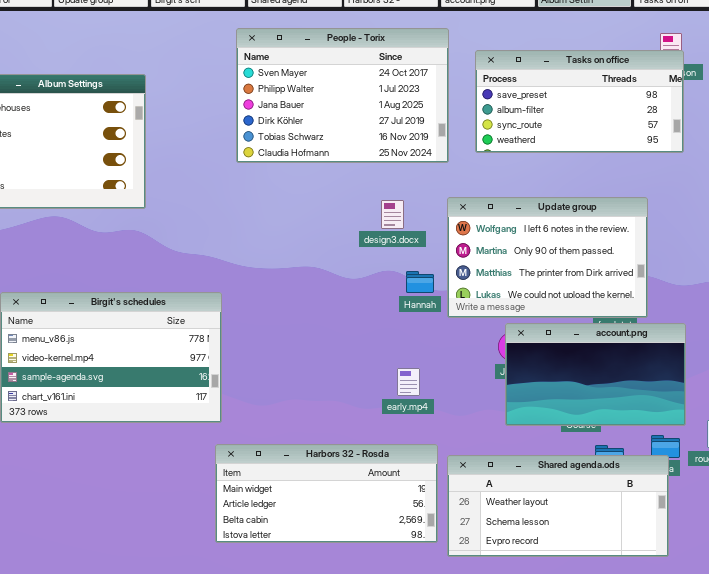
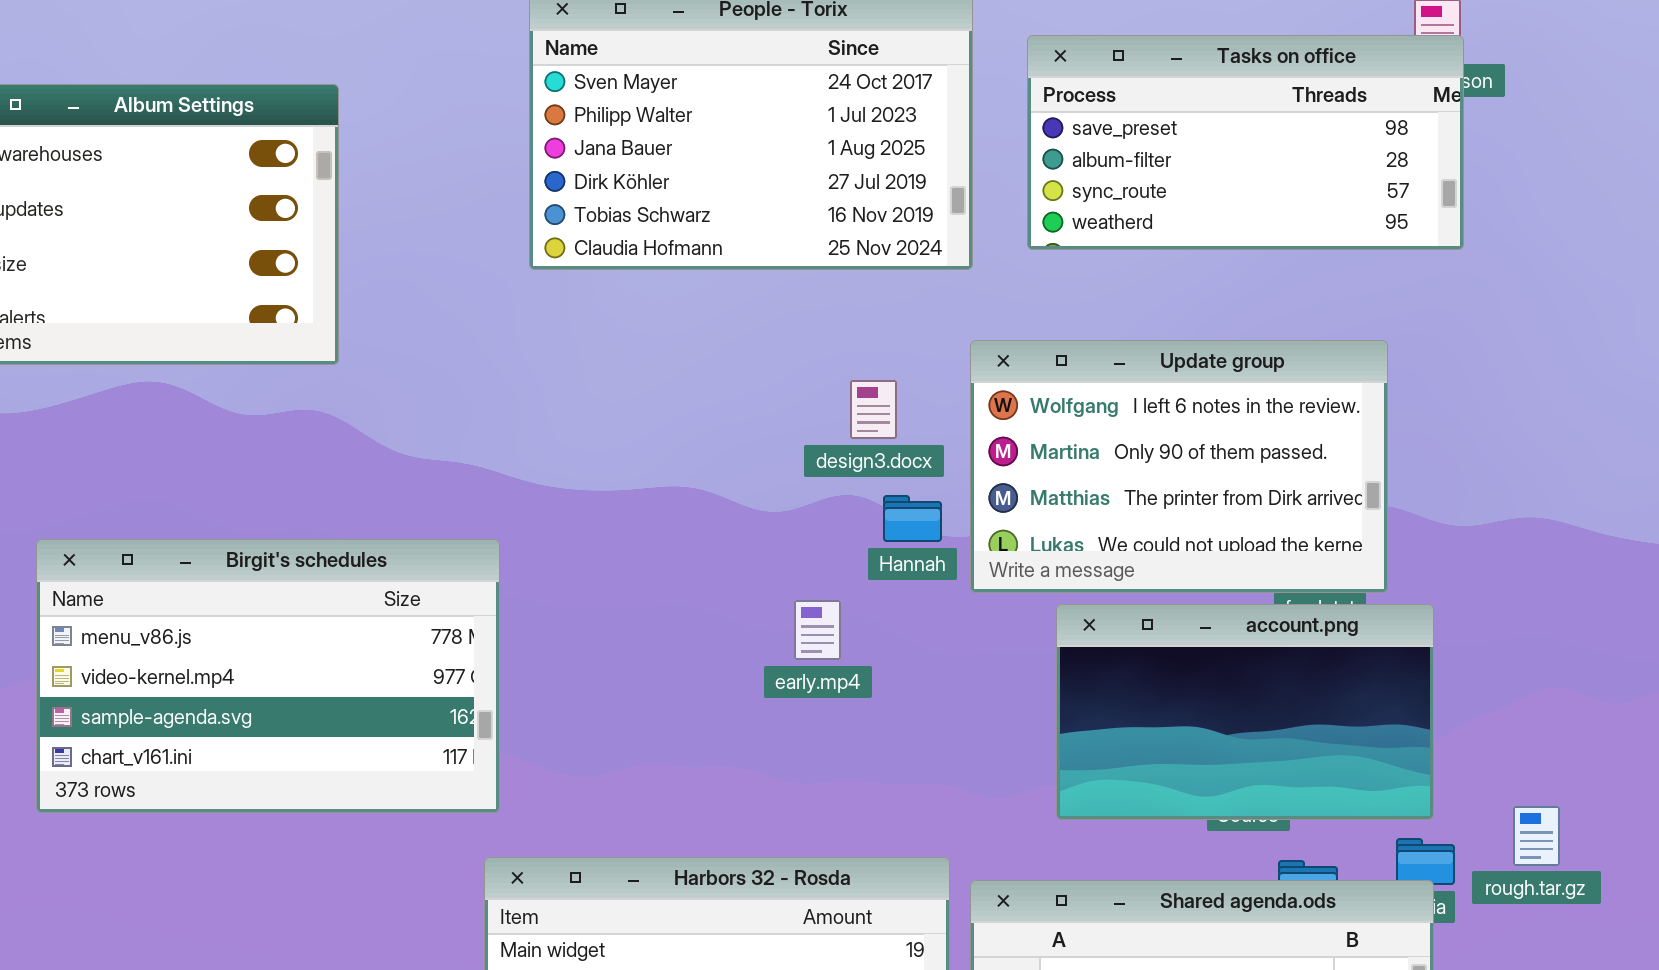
design3.docx: [381,200,404,229] -> [850,380,897,439], moved
account.png: [505,323,686,426] -> [1056,604,1434,820], moved
early.mp4: [397,368,420,396] -> [794,600,841,660], moved

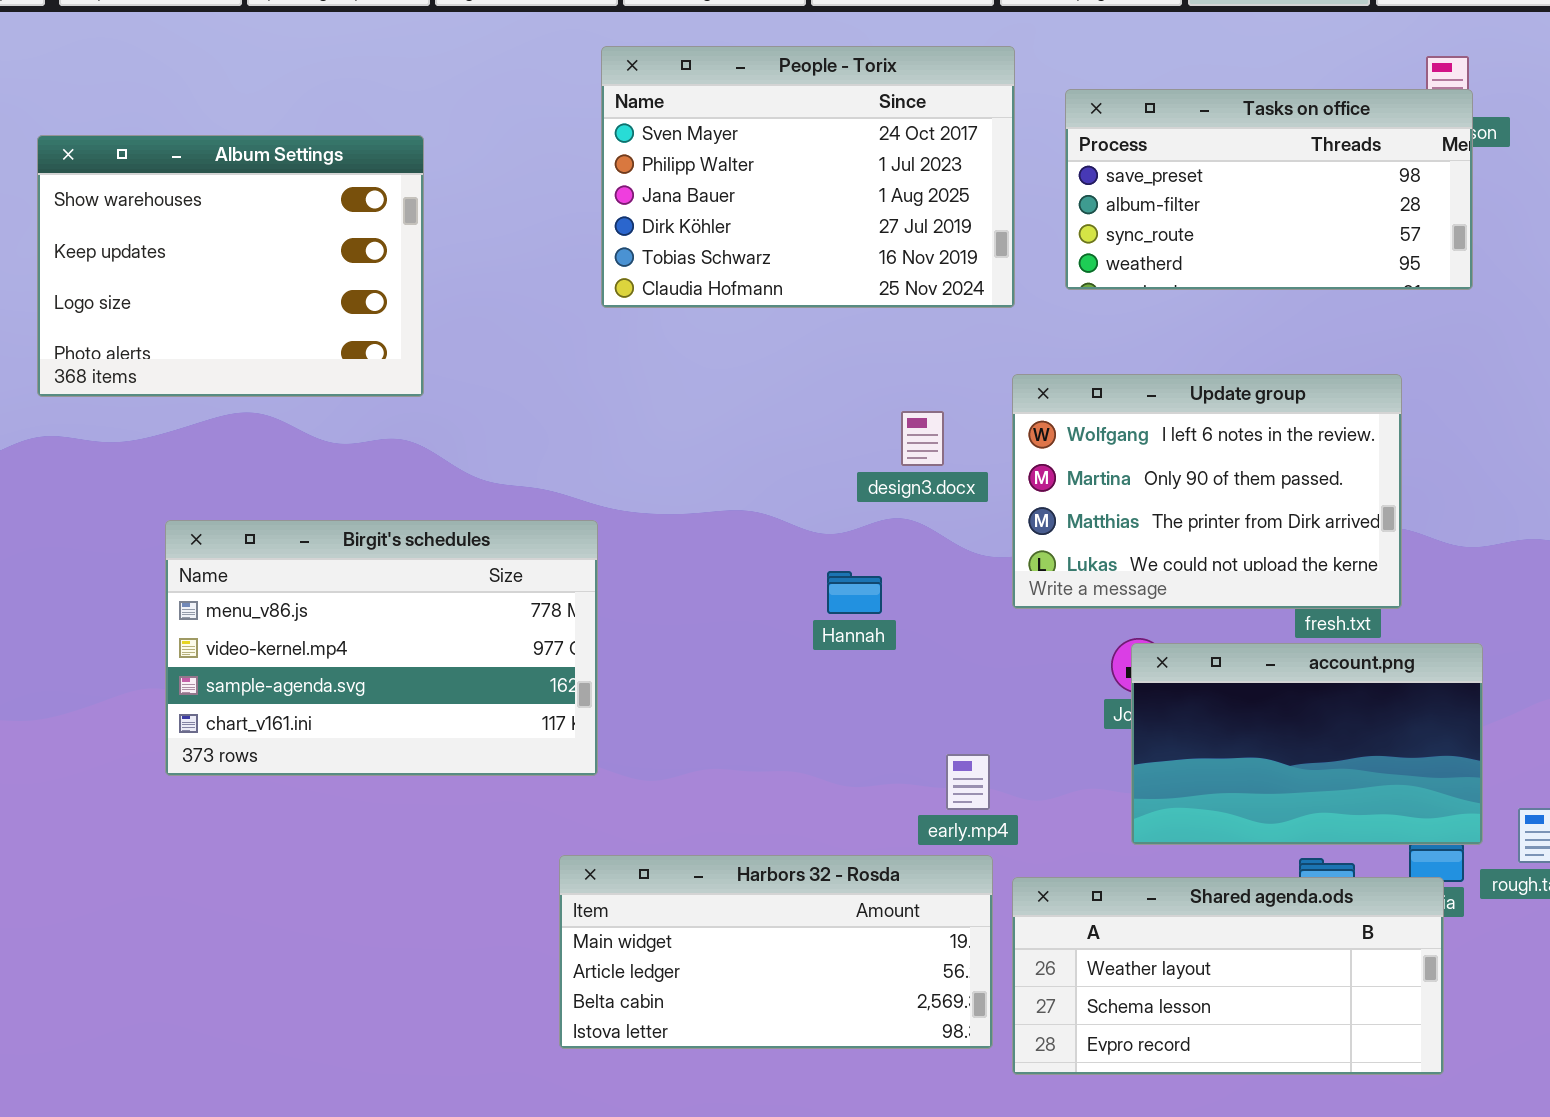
Hannah: [883,495,942,542] -> [827,571,882,614], moved
Birgit's schedules: [36,539,500,813] -> [165,520,598,776], moved
early.mp4: [794,600,841,660] -> [946,754,990,810], moved
account.png: [1056,604,1434,820] -> [1131,643,1483,845], moved

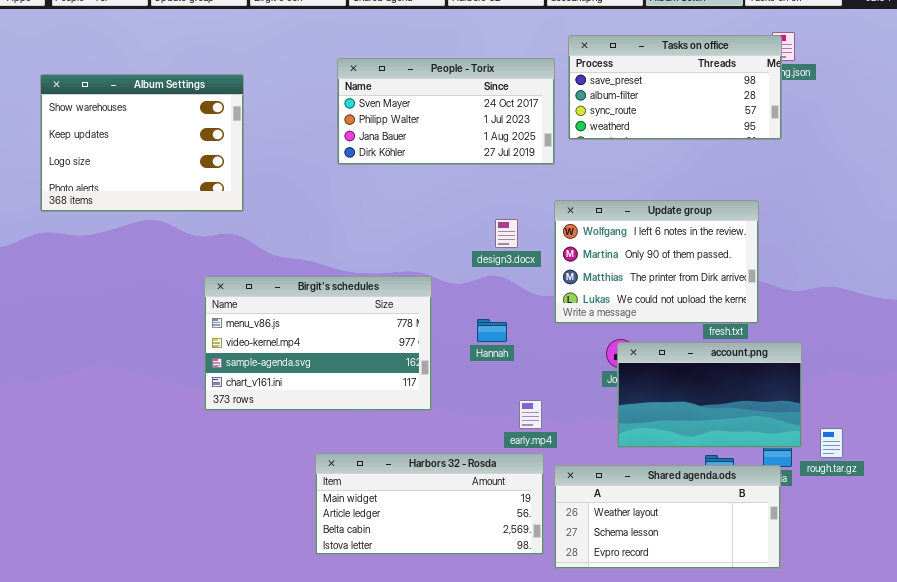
People - Torix: [601,46,1015,308] -> [337,58,555,165], resized
Tasks on office: [1065,89,1473,290] -> [568,35,782,140], moved
Birgit's schedules: [165,520,598,776] -> [204,276,432,411], moved
Hannah: [827,571,882,614] -> [477,319,507,342], moved

